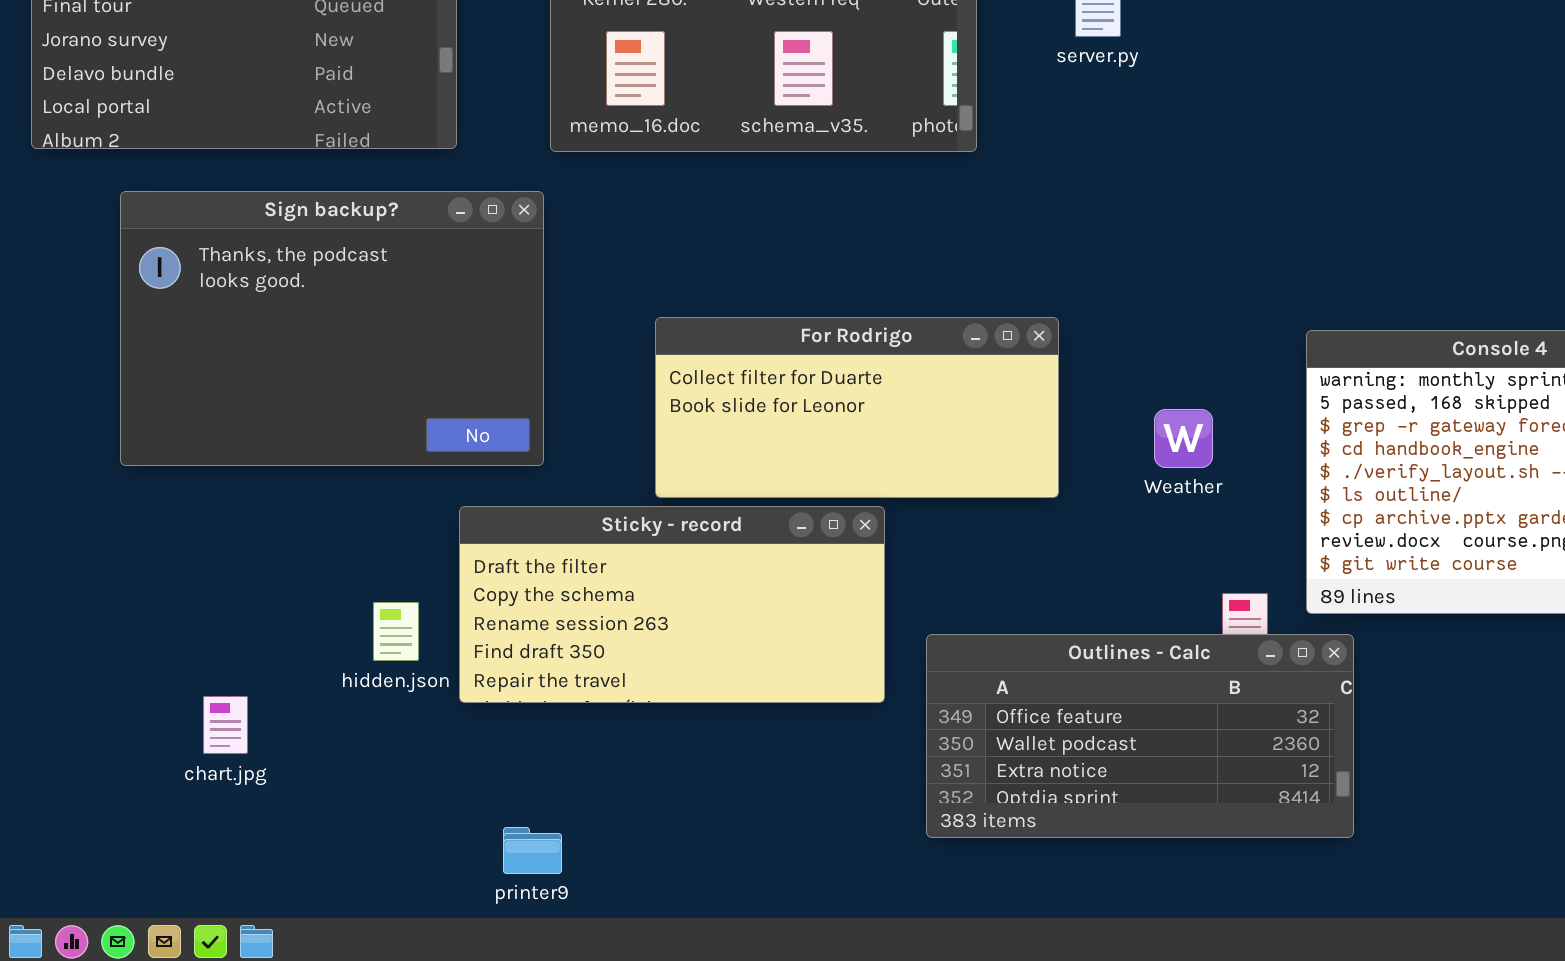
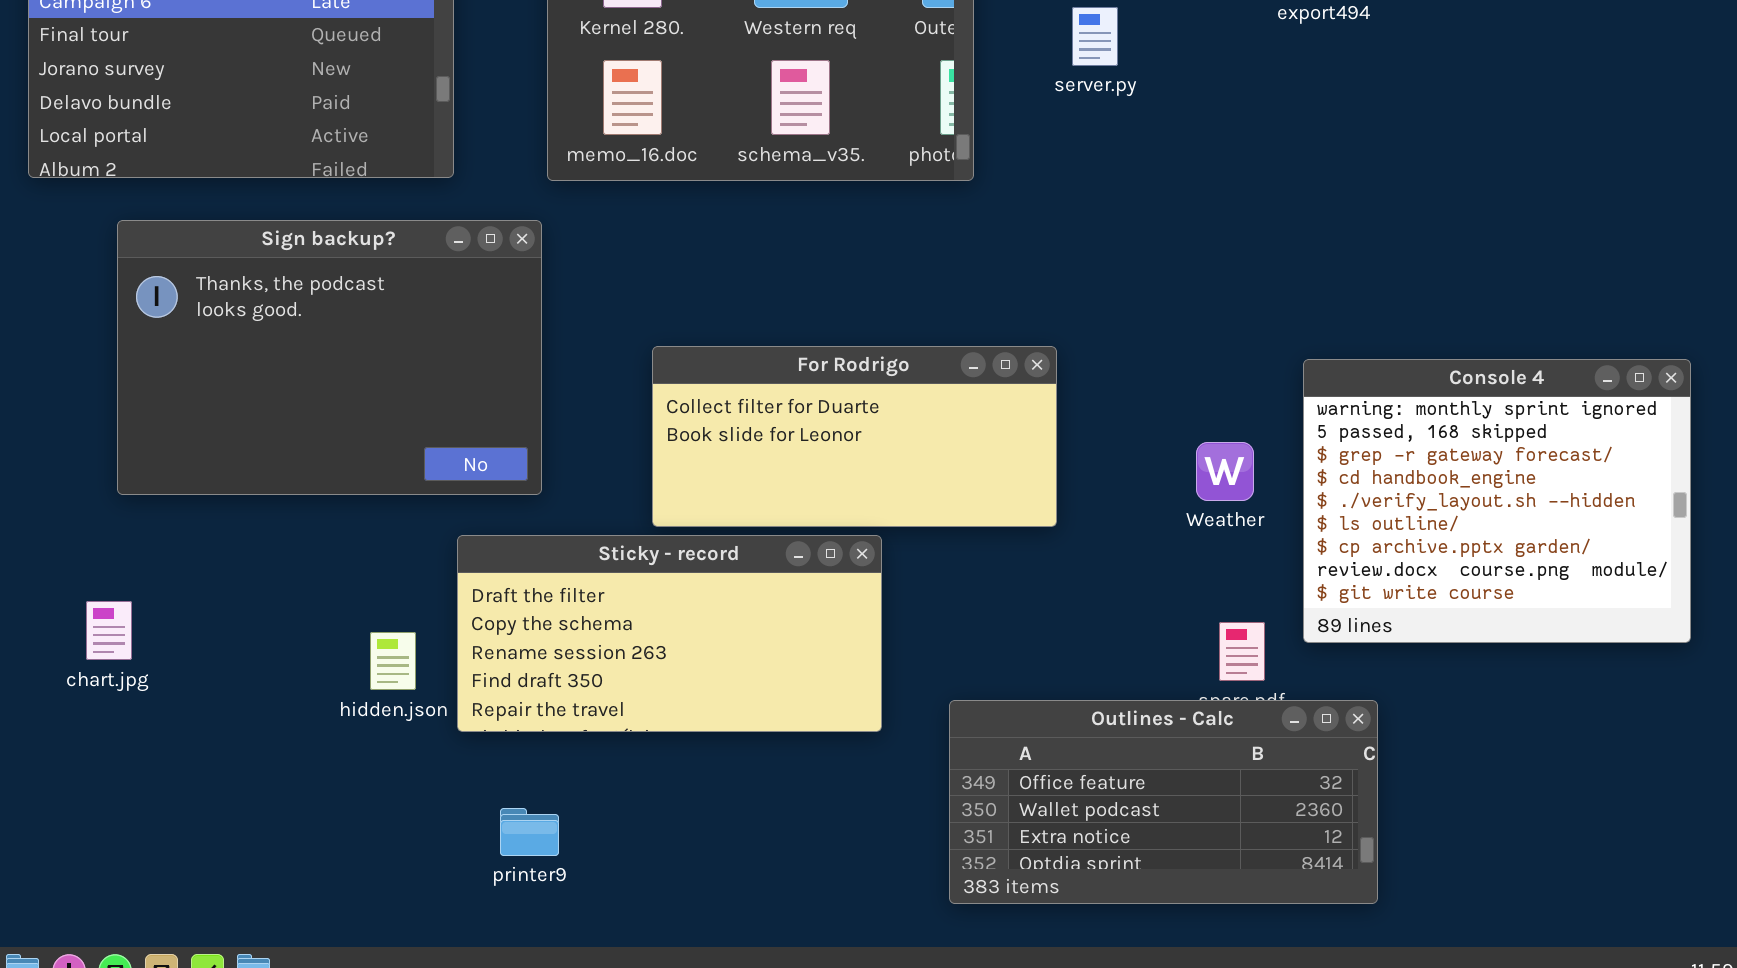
Weather: [1154,409,1213,468] -> [1196,442,1254,501], moved
Outlines - Calc: [926,634,1354,838] -> [949,700,1378,904], moved
chart.jpg: [203,696,248,754] -> [86,601,132,660], moved
printer9: [503,827,562,874] -> [500,808,559,856], moved

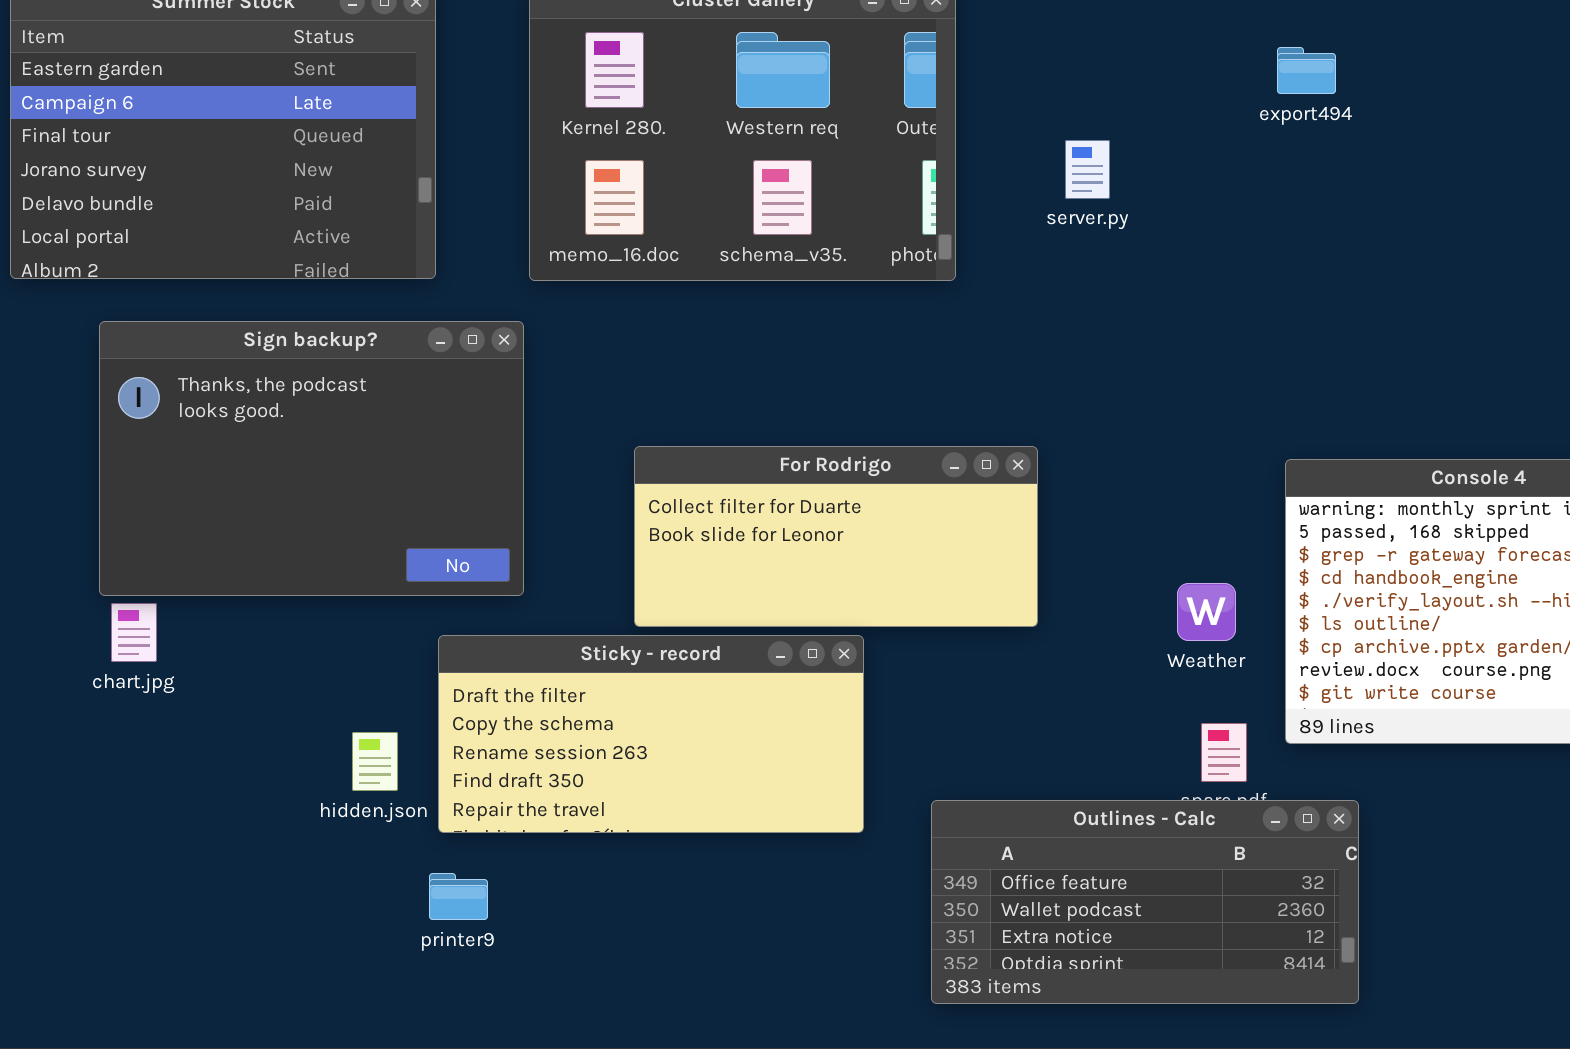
server.py: [1072,7,1118,66] -> [1065,140,1110,199], moved
Weather: [1196,442,1254,501] -> [1177,583,1236,641], moved
chart.jpg: [86,601,132,660] -> [111,603,157,662], moved
printer9: [500,808,559,856] -> [429,873,488,920], moved

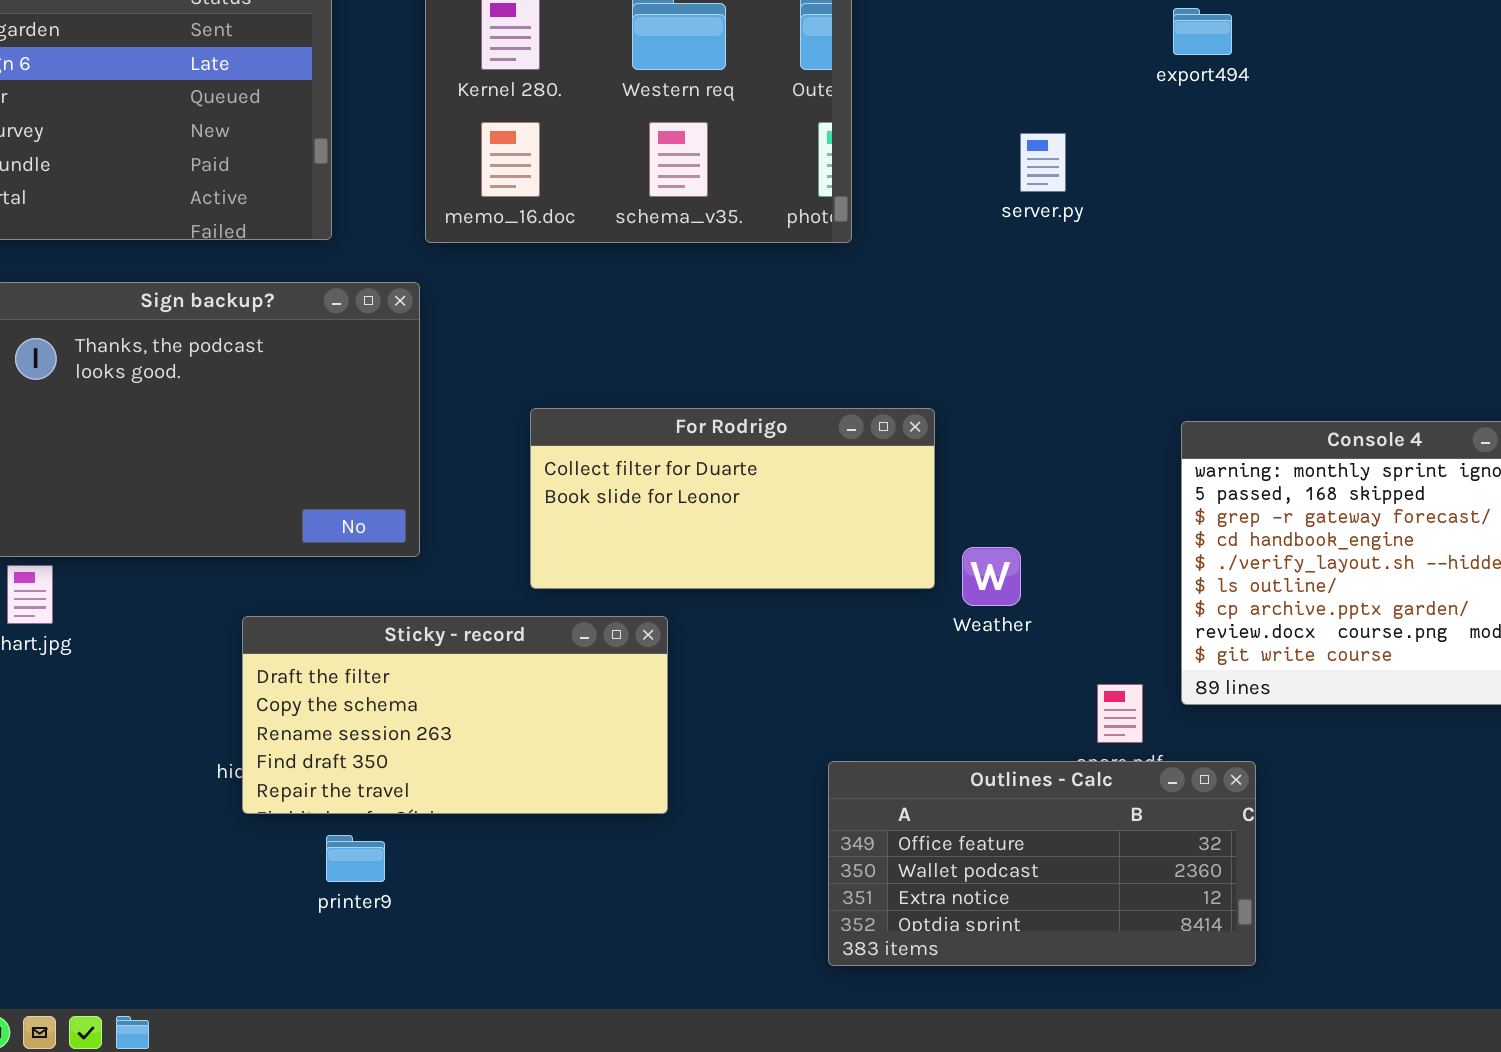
server.py: [1065,140,1110,199] -> [1020,133,1066,192], moved
Weather: [1177,583,1236,641] -> [962,547,1021,606], moved
Sticky - record: [438,635,864,833] -> [242,616,668,814], moved

